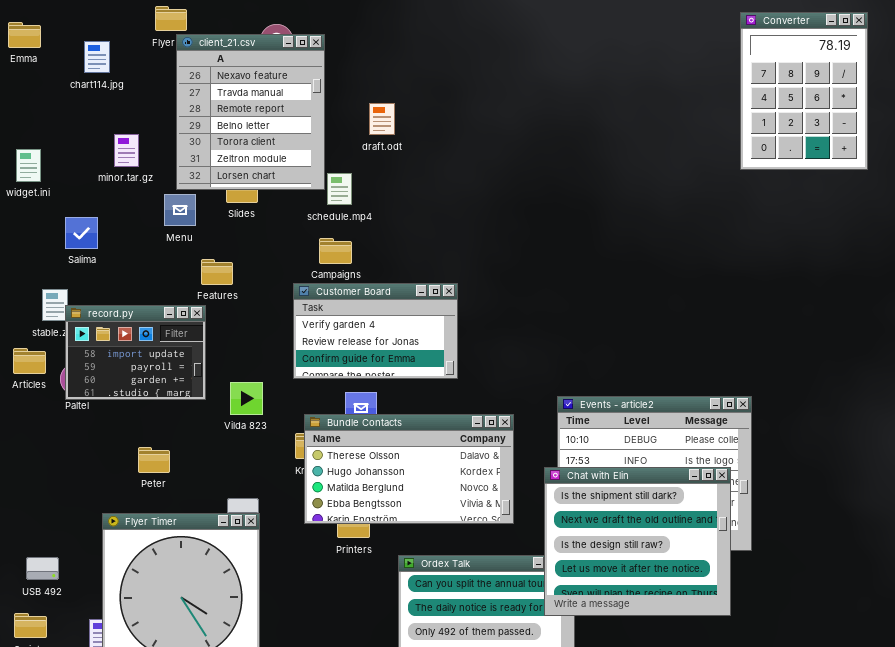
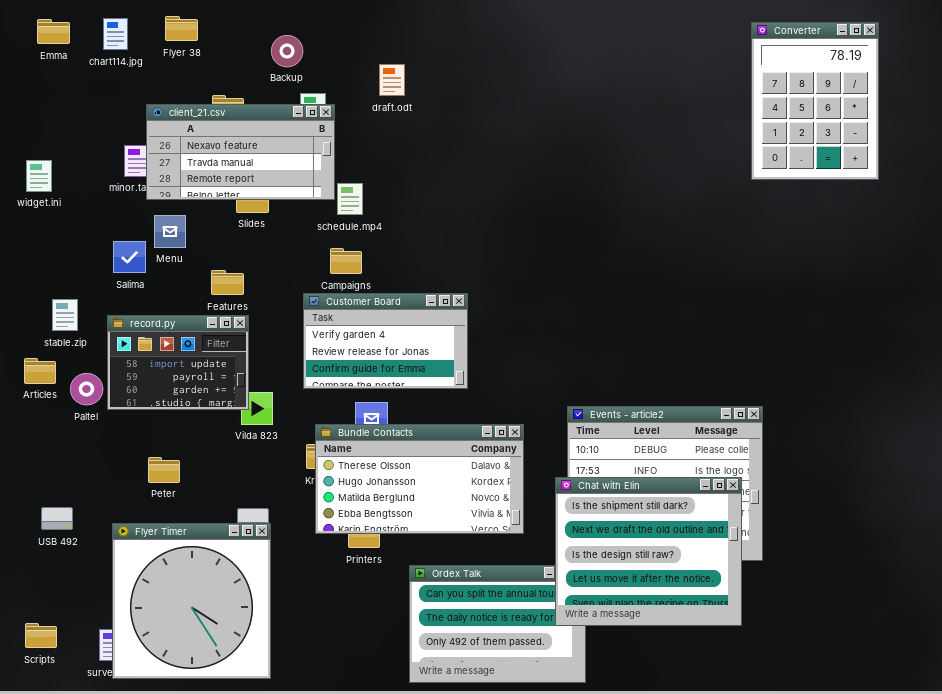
Emma: [8,22,41,48] -> [37,19,70,44], moved
client_21.csv: [176,34,325,190] -> [146,104,335,200], resized
chart114.jpg: [84,41,110,73] -> [103,18,128,50], moved
draft.odt: [369,103,395,135] -> [379,64,405,96], moved
Menu: [164,194,196,226] -> [154,215,186,248], moved
Salima: [65,217,98,249] -> [113,241,146,273], moved
record.py: [65,305,206,400] -> [107,315,249,410], moved
USB 492: [26,557,59,580] -> [41,507,73,530], moved

